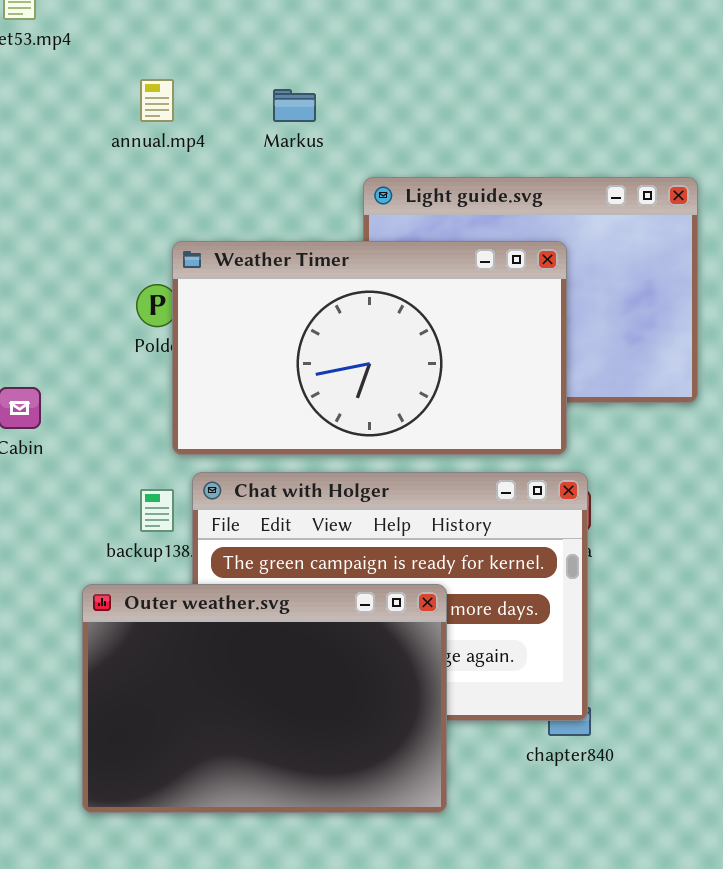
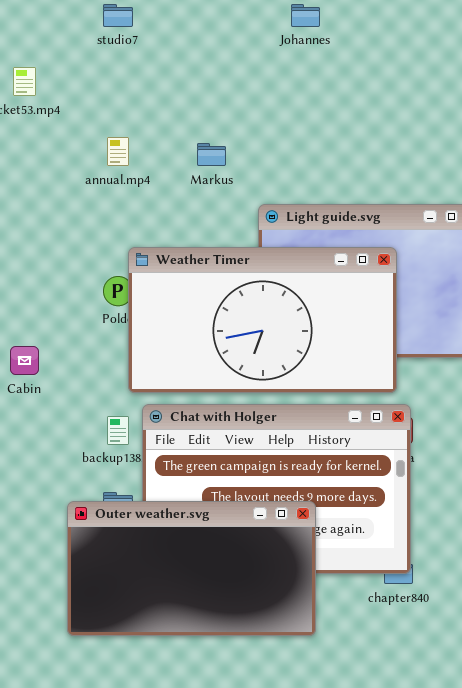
Outer weather.svg: [82,584,447,813] -> [67,501,316,636], resized

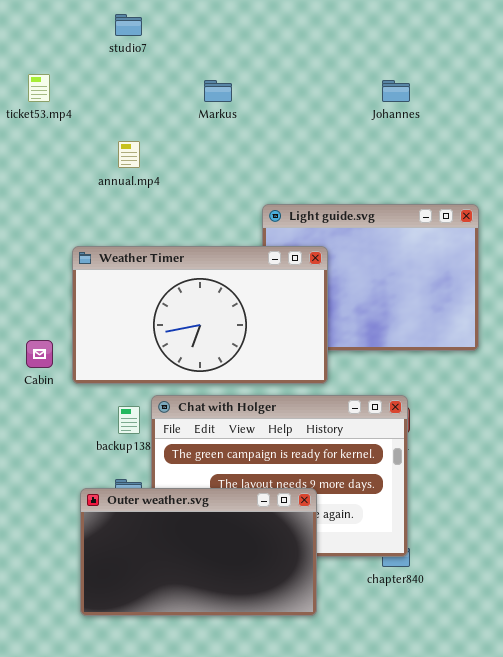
Johannes: [291,4,320,27] -> [382,80,410,102], moved
Markus: [197,143,226,166] -> [204,80,232,102], moved
Weather Timer: [128,247,397,393] -> [72,246,328,384], moved

